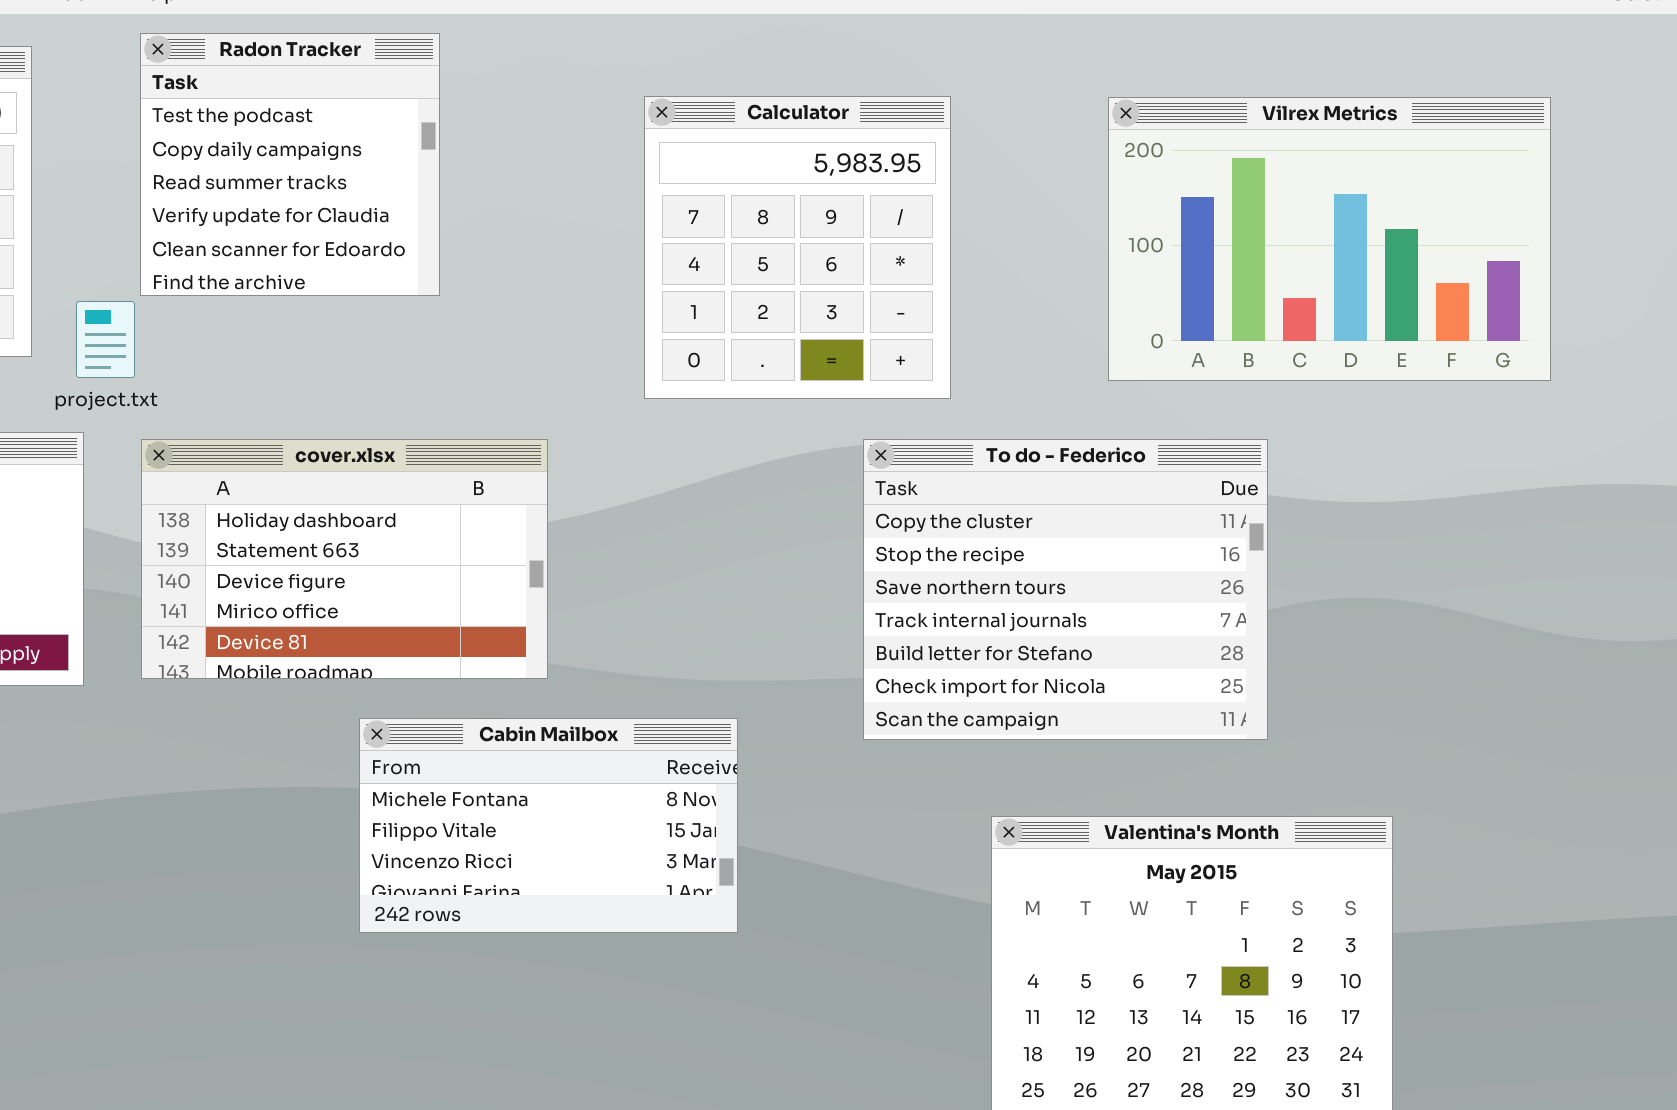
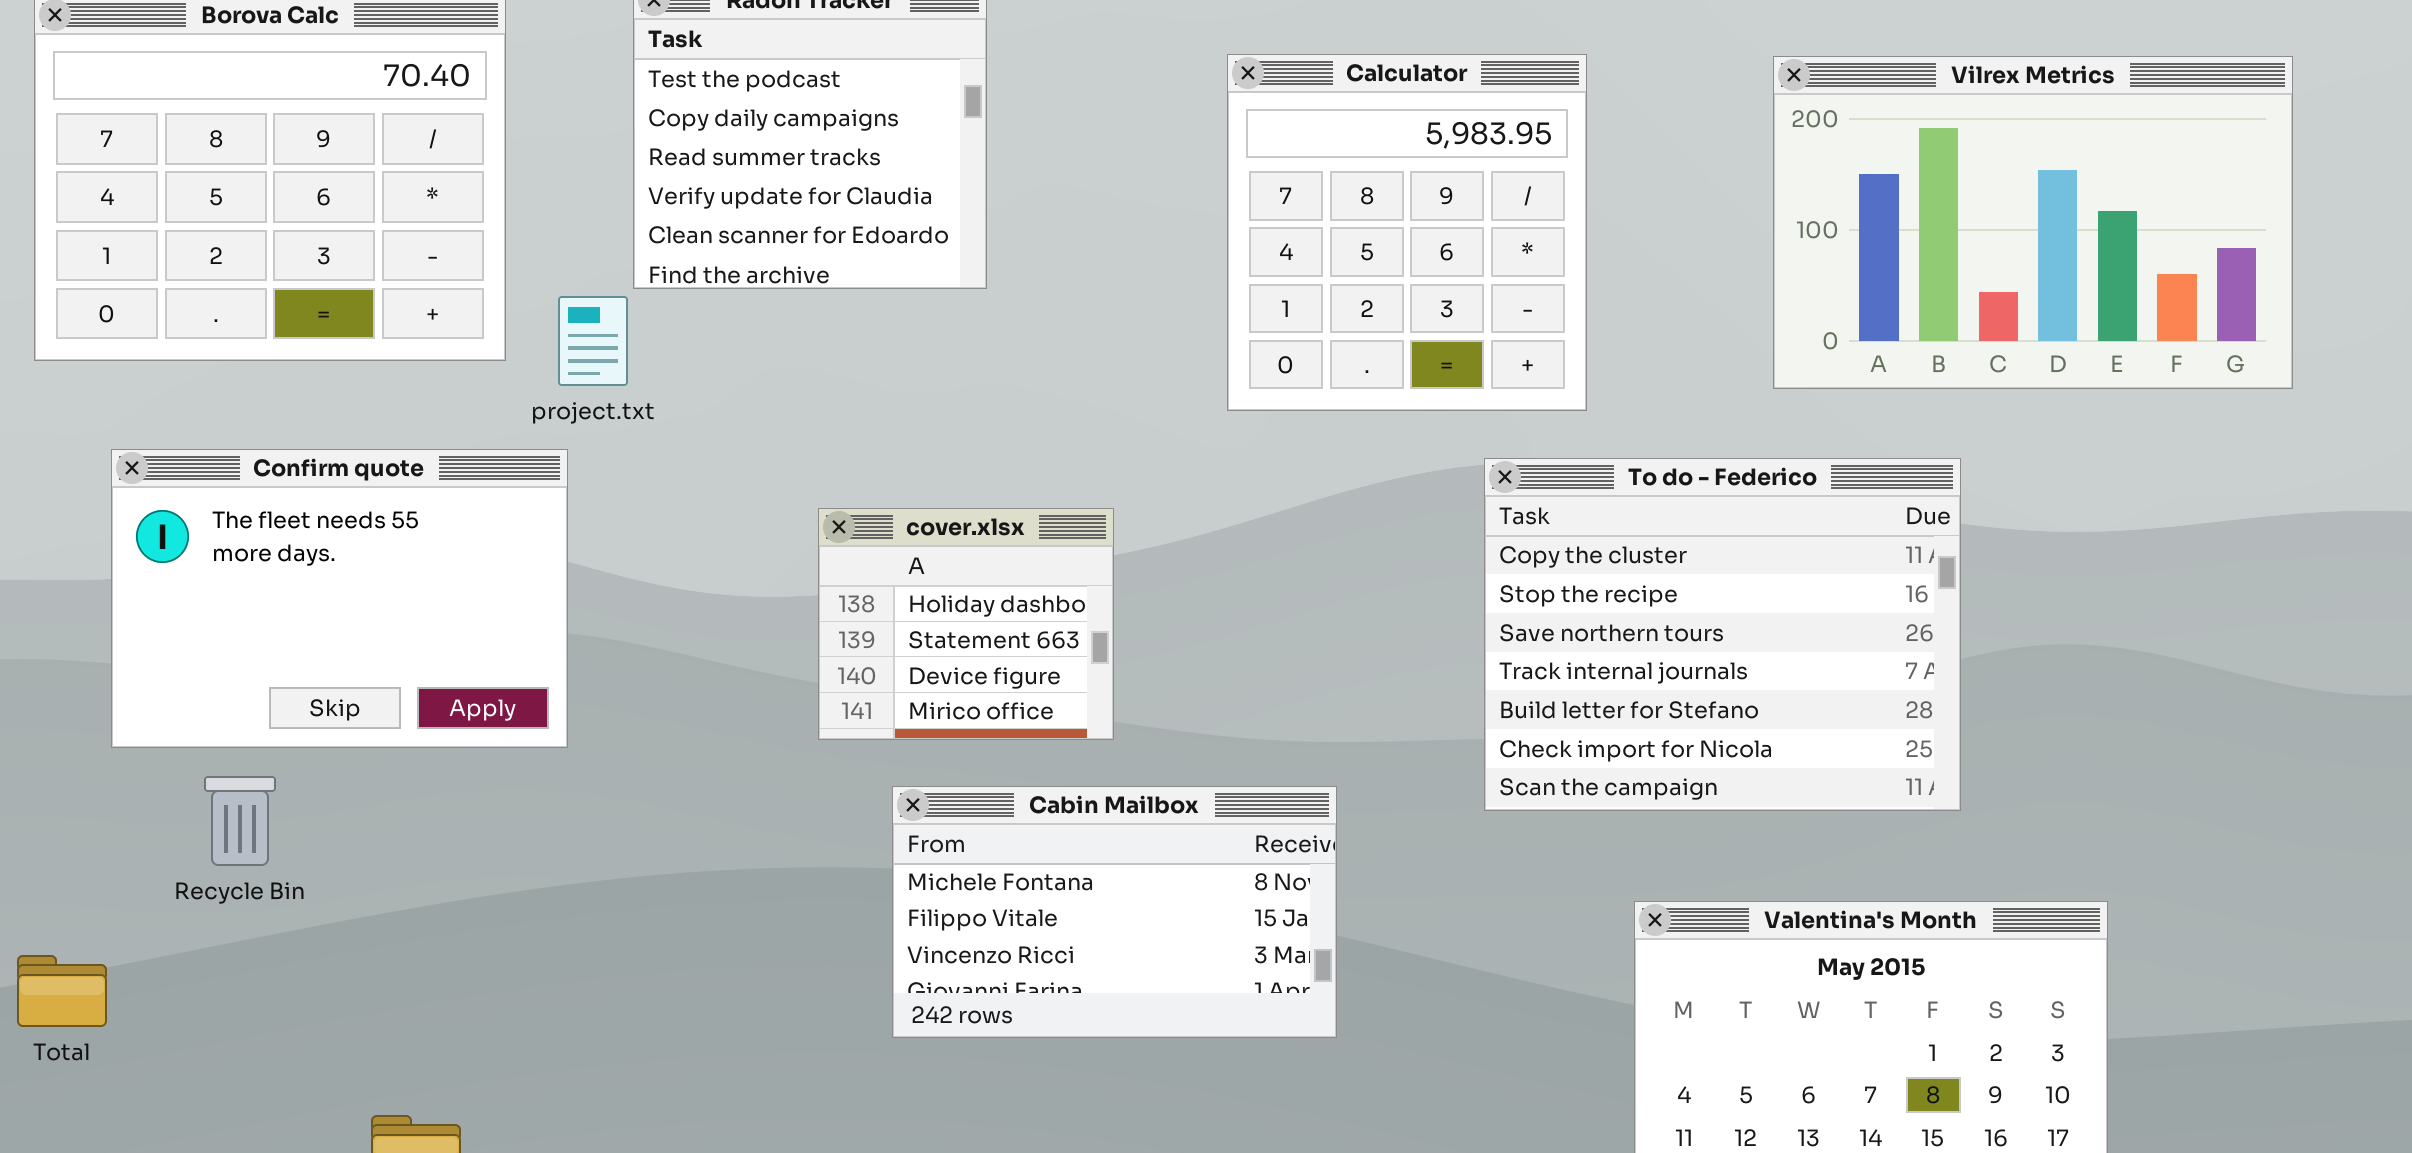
cover.xlsx: [141,439,548,679] -> [818,508,1114,740], resized

